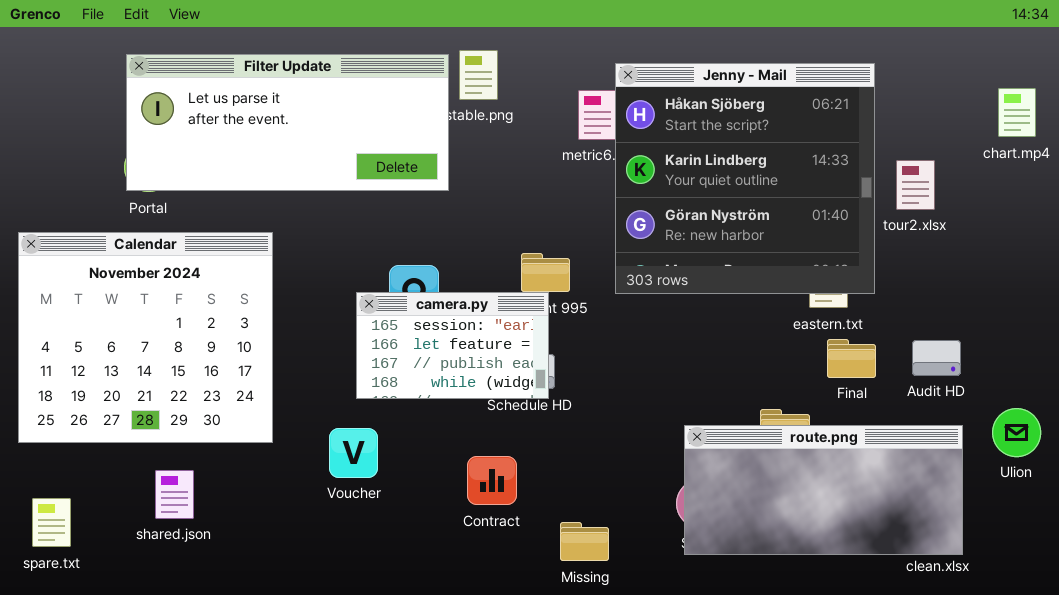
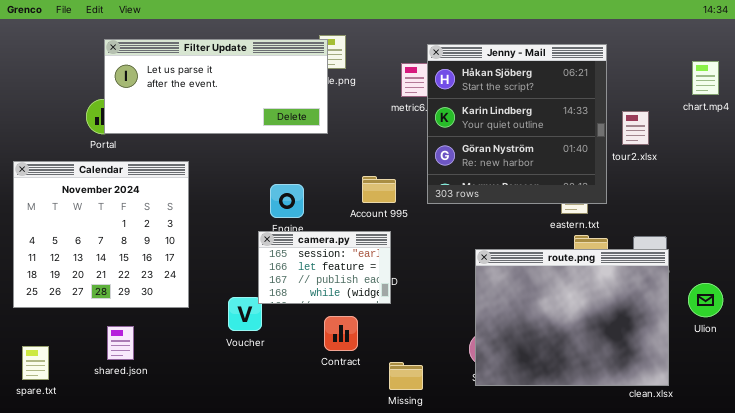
Filter Update: [126,54,449,191] -> [104,39,328,134], moved
camera.py: [356,292,549,399] -> [258,231,391,304], moved
route.png: [684,425,963,555] -> [475,249,669,386], resized

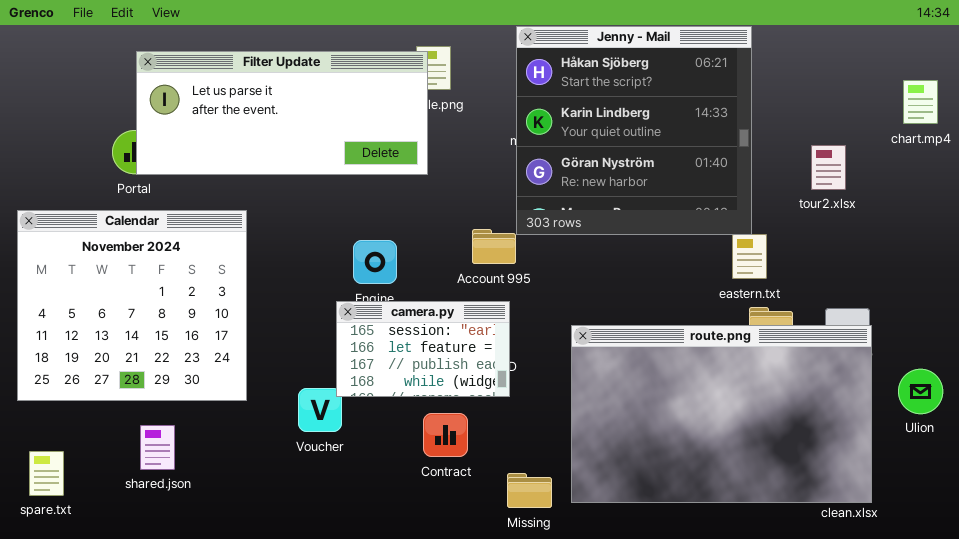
Jenny - Mail: [427,44,607,204] -> [516,26,752,235], moved
route.png: [475,249,669,386] -> [571,325,872,503], resized

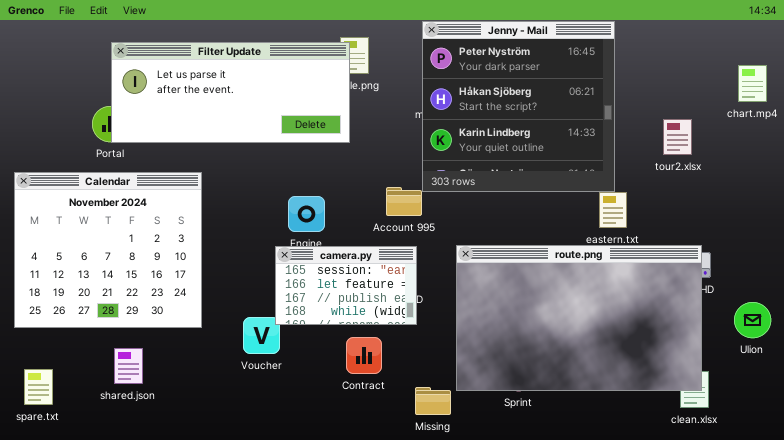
Jenny - Mail: [516,26,752,235] -> [422,21,615,192], scrolled up 1 row
route.png: [571,325,872,503] -> [456,245,702,391], moved

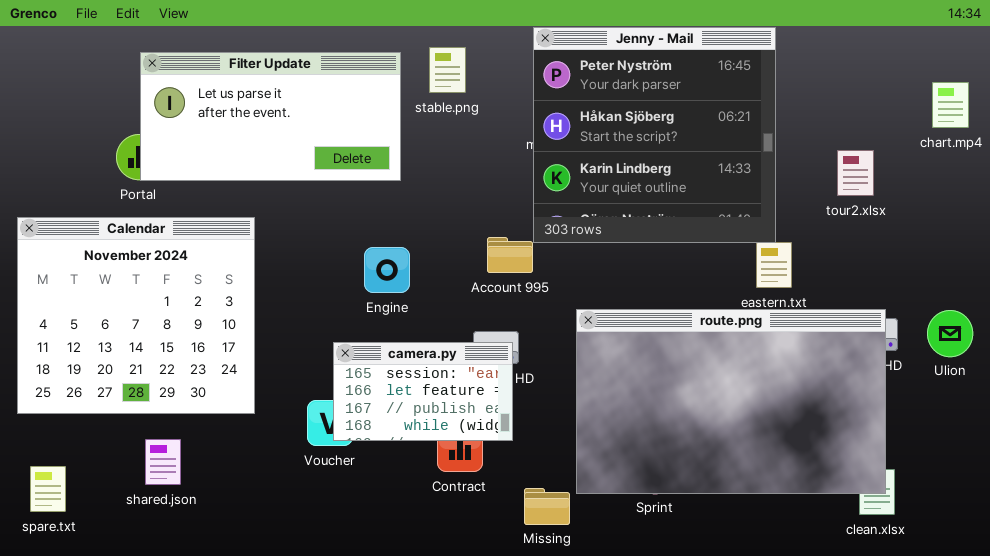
Filter Update: [111,42,350,143] -> [140,52,401,181], resized
camera.py: [275,246,417,325] -> [333,342,513,441], moved
Ulion: [734,302,771,338] -> [927,310,973,357], moved

